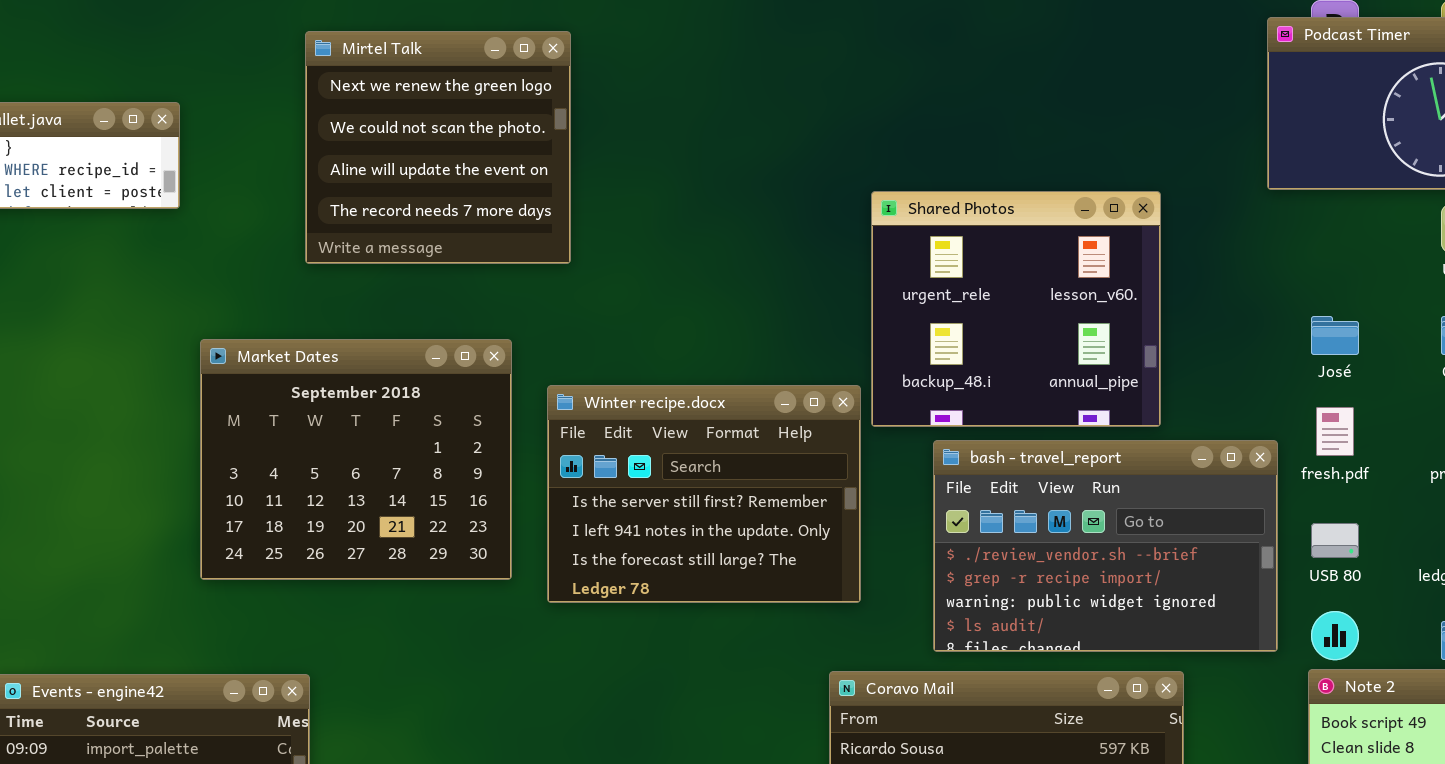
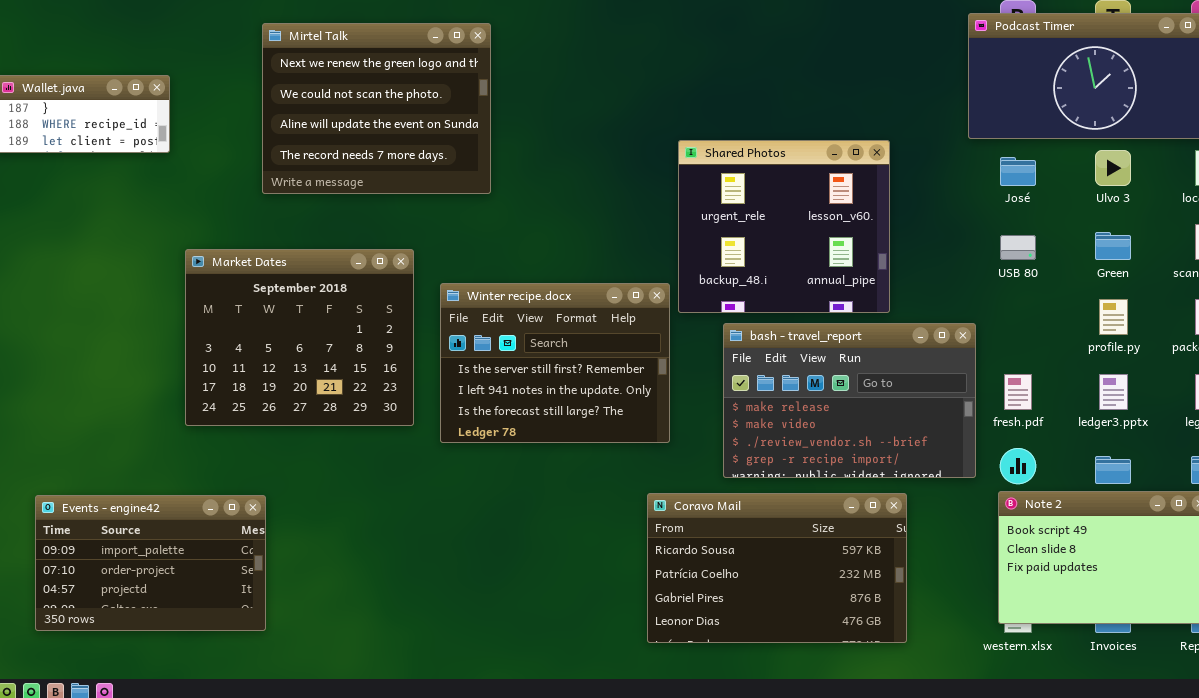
Mirtel Talk: [305,31,571,264] -> [262,23,491,194], resized
José: [1311,316,1359,355] -> [1000,157,1036,186], moved
fresh.pdf: [1316,407,1354,456] -> [1004,374,1032,410], moved
bash - travel_report: [933,440,1278,652] -> [723,323,976,478], scrolled up 2 rows
USB 80: [1311,523,1359,558] -> [1000,235,1036,260], moved

